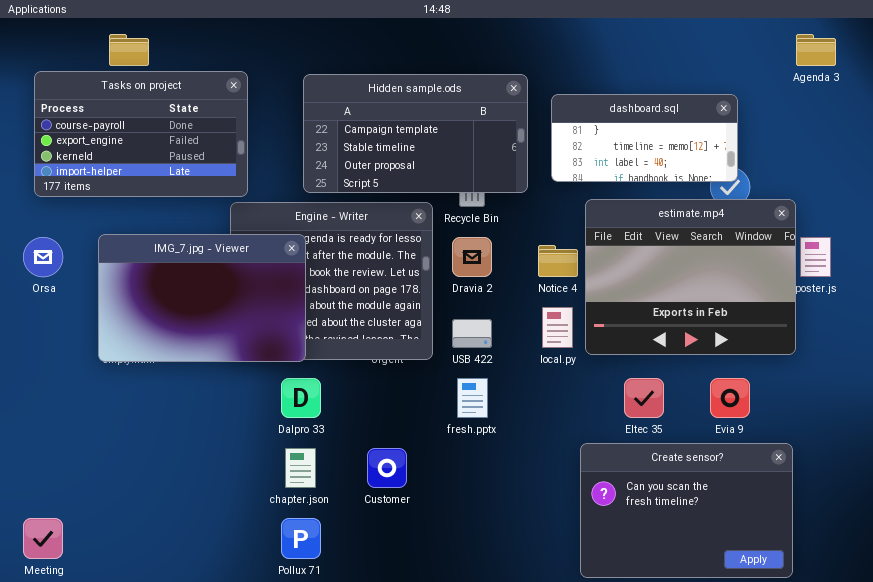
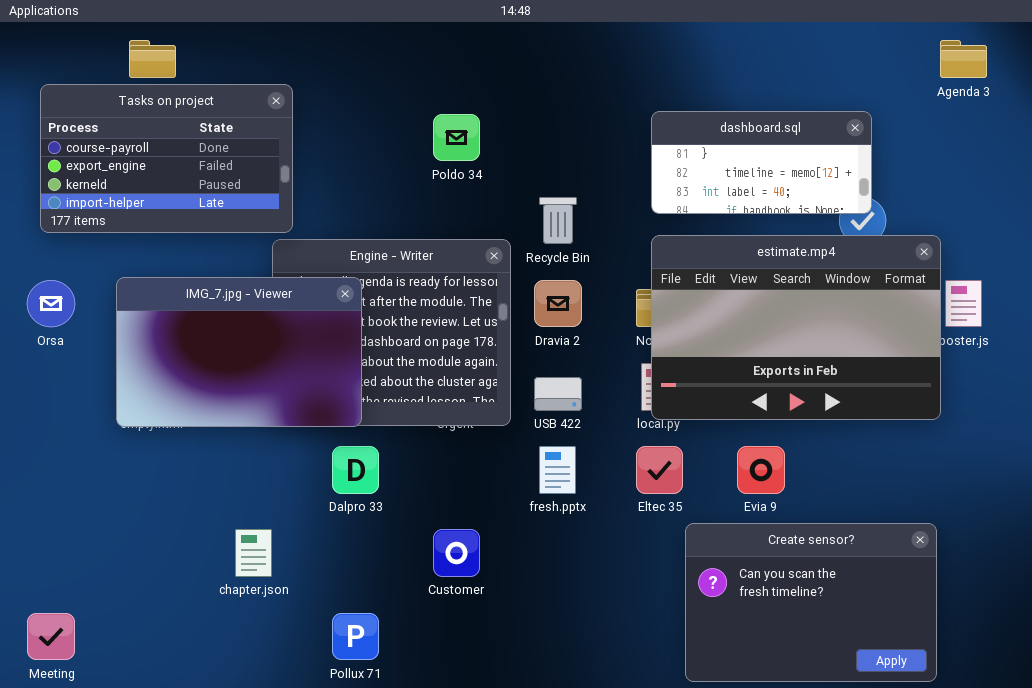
Hidden sample.ods: [303,74,528,193] -> none, closed
estimate.mp4: [585,199,796,355] -> [651,235,941,420], resized
Eltec 35: [624,378,664,418] -> [636,446,683,494], moved
Evia 9: [710,378,750,418] -> [737,446,785,494], moved
chapter.json: [285,448,316,488] -> [235,529,272,577], moved

